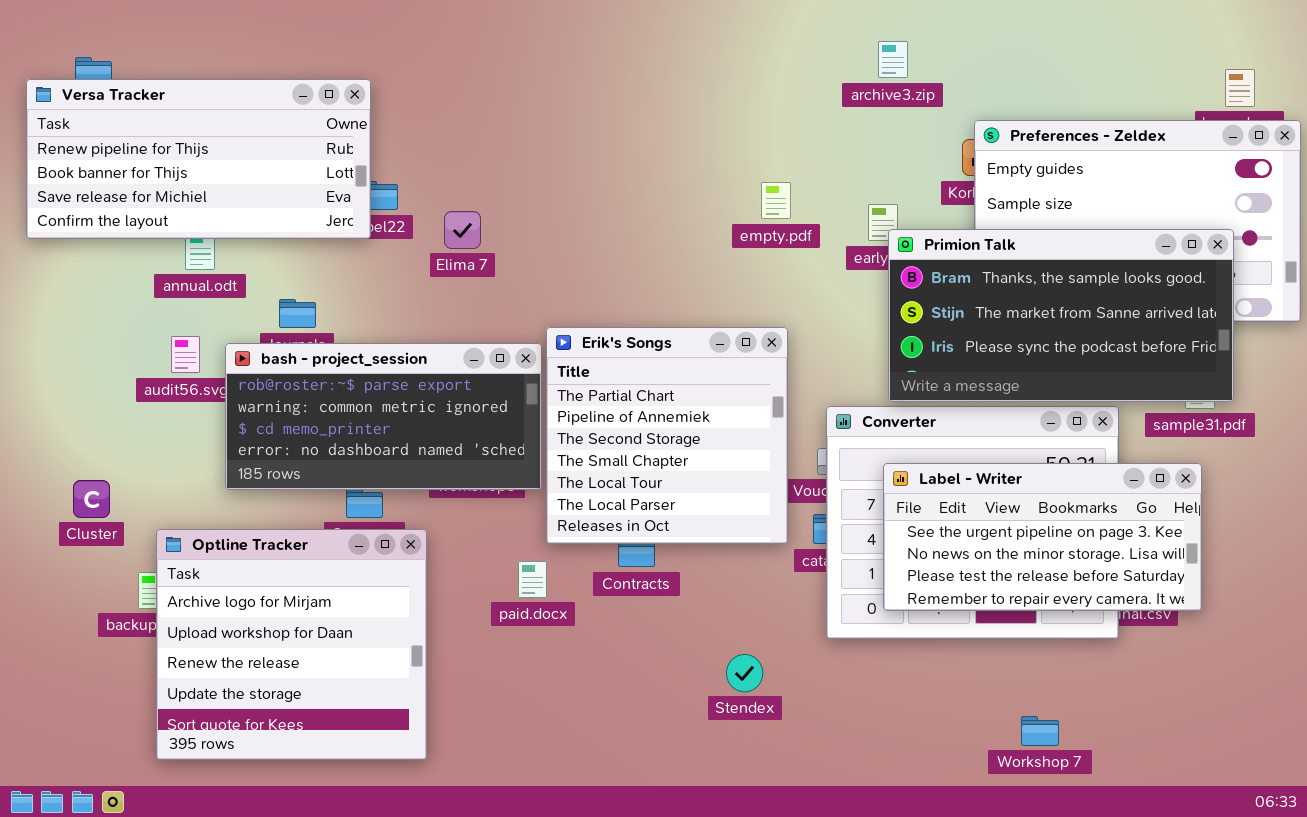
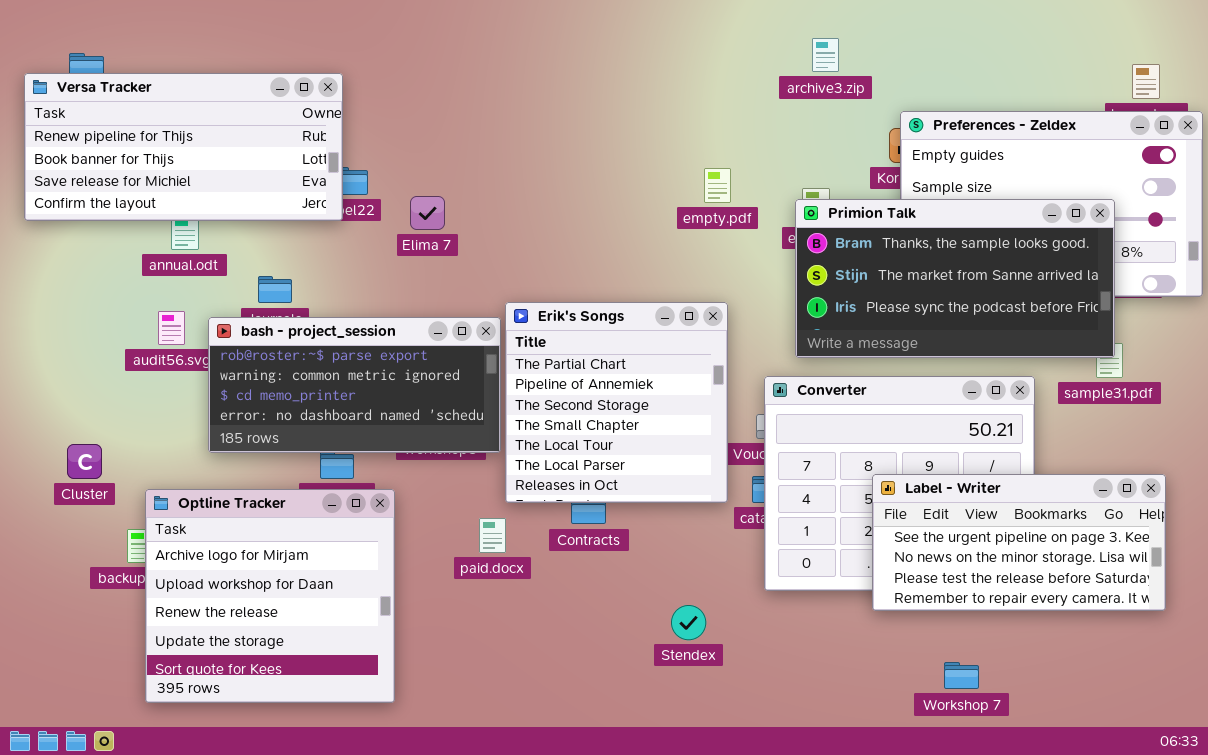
Primion Talk: [888,229,1234,402] -> [795,199,1115,358], moved
Label - Writer: [883,463,1202,611] -> [872,474,1166,611], moved

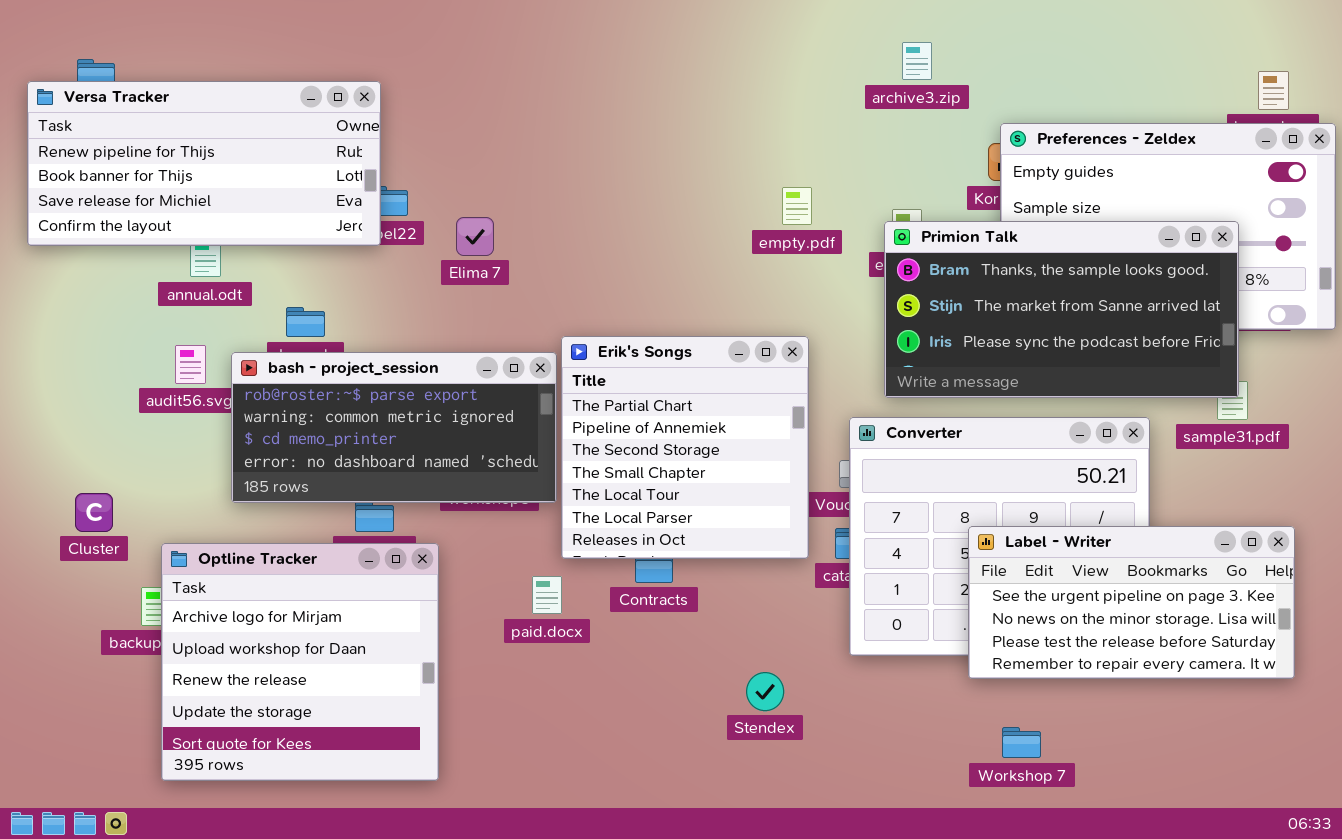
Workshop 7: [944,662,979,689] -> [1002,727,1041,758], moved

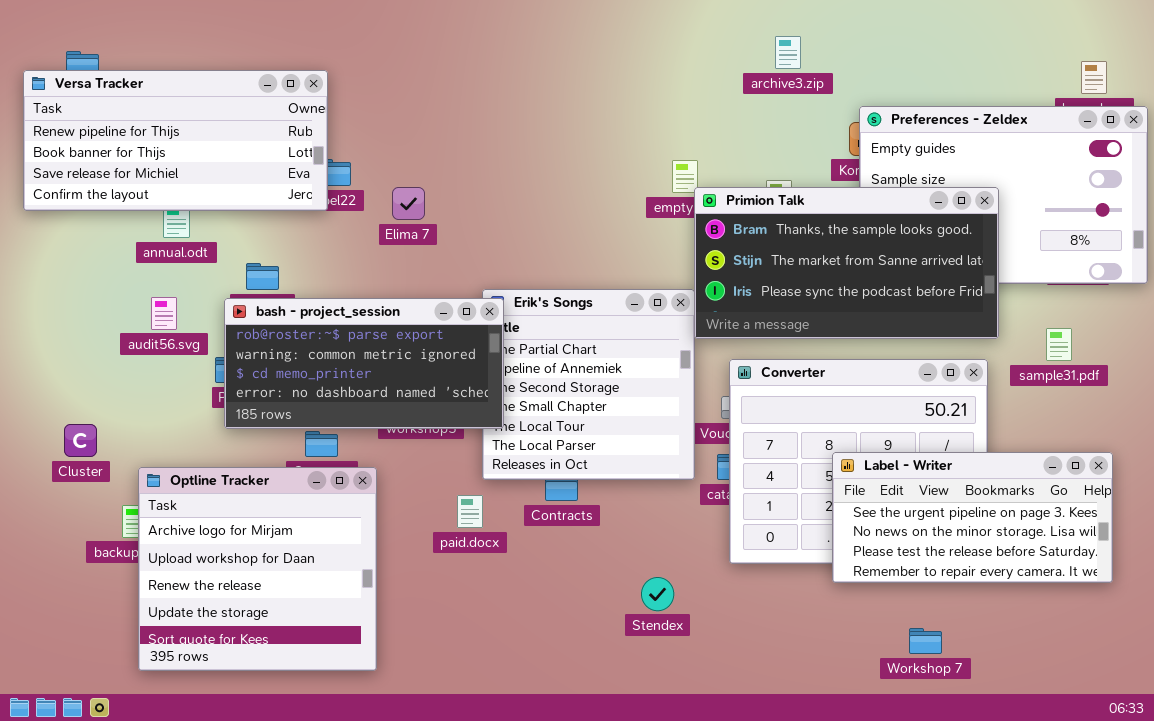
Primion Talk: [884,221,1239,398] -> [694,187,999,339], moved
bash - project_session: [231,352,557,503] -> [224,298,504,429], moved
Workshop 7: [1002,727,1041,758] -> [909,628,942,654], moved

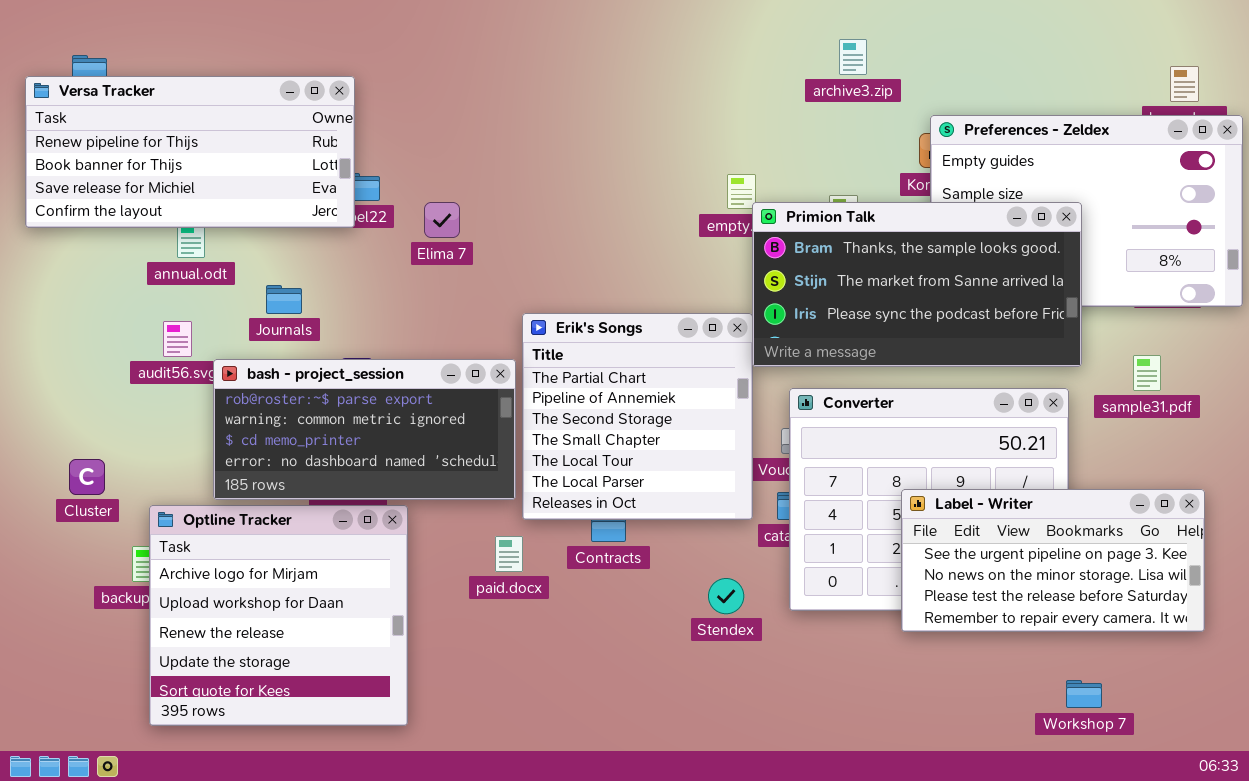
bash - project_session: [224,298,504,429] -> [213,359,516,500], moved
Stendex: [641,577,674,611] -> [708,578,744,614], moved
Workshop 7: [909,628,942,654] -> [1066,680,1102,708], moved

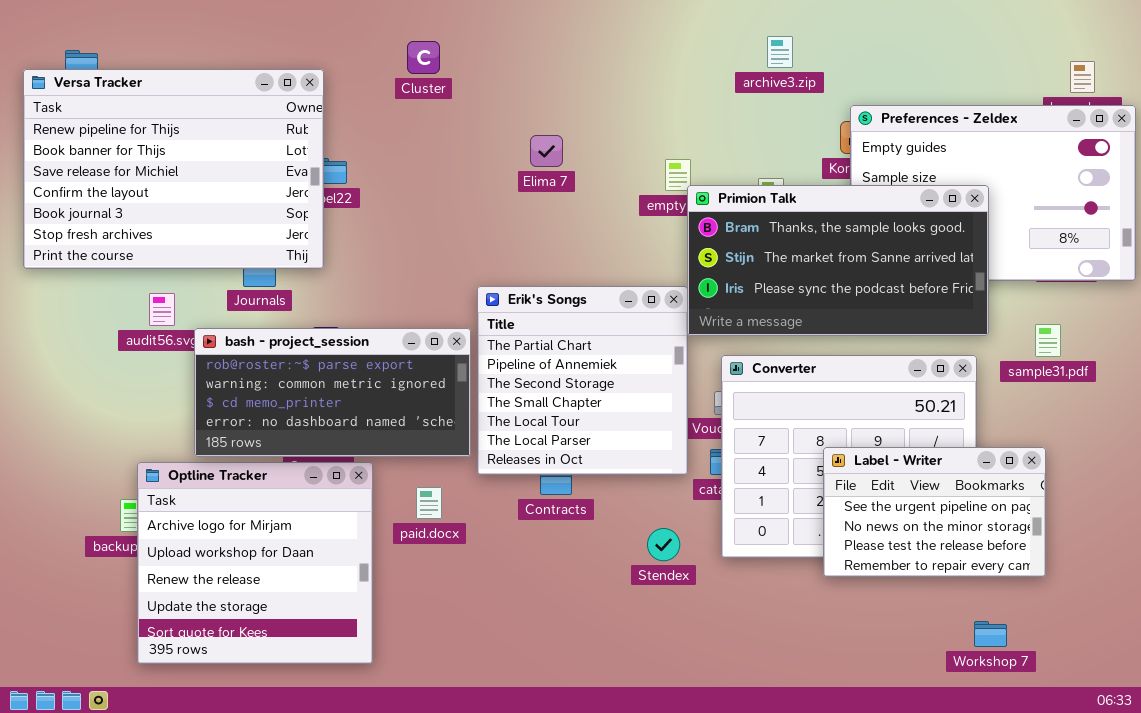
Versa Tracker: [25,76,355,228] -> [23,69,324,269], resized
Elima 7: [424,202,460,238] -> [530,135,563,167], moved
Cluster: [69,459,105,495] -> [407,41,440,74], moved
Label - Writer: [901,489,1205,632] -> [823,447,1046,577], resized
paid.docx: [495,536,523,572] -> [416,487,442,519], moved

